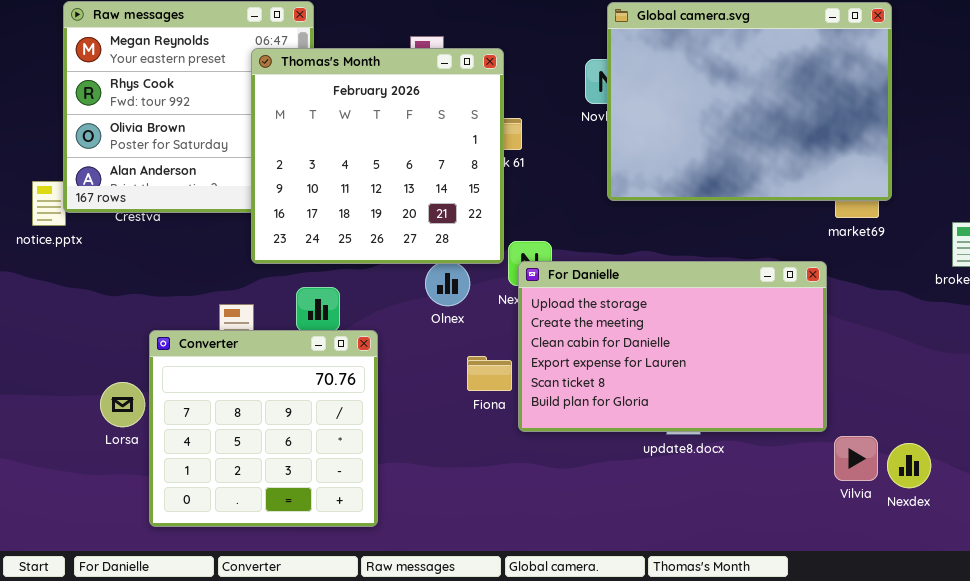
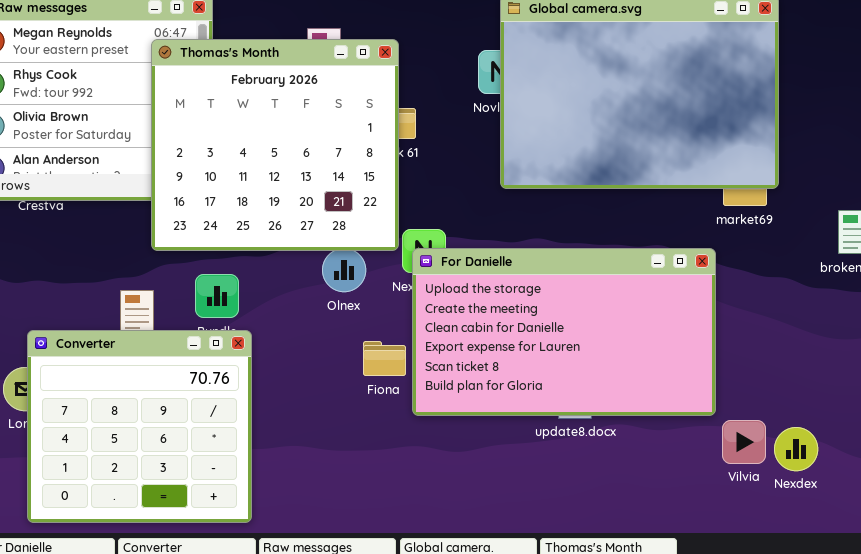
Converter: [149,330,378,527] -> [27,330,252,523], moved

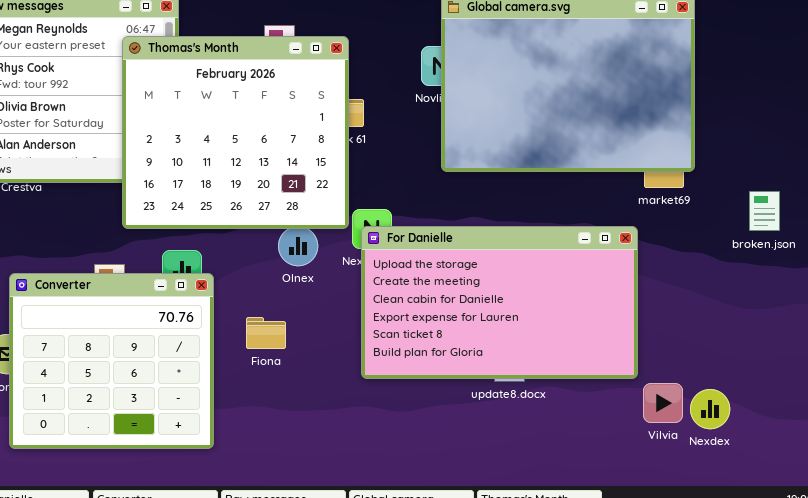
Converter: [27,330,252,523] -> [9,273,214,449], moved
Fiona: [363,341,406,376] -> [246,317,286,349], moved

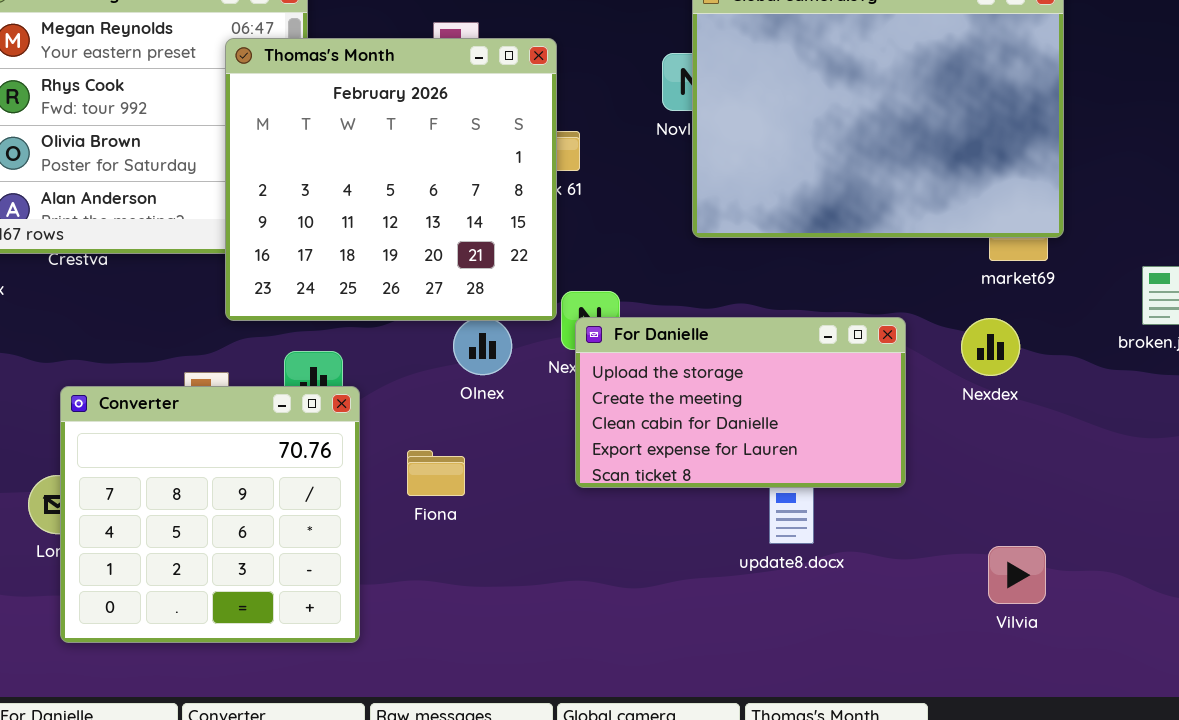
For Danielle: [361,226,638,379] -> [575,317,906,488], resized
Nexdex: [690,389,730,429] -> [961,318,1020,376], moved

